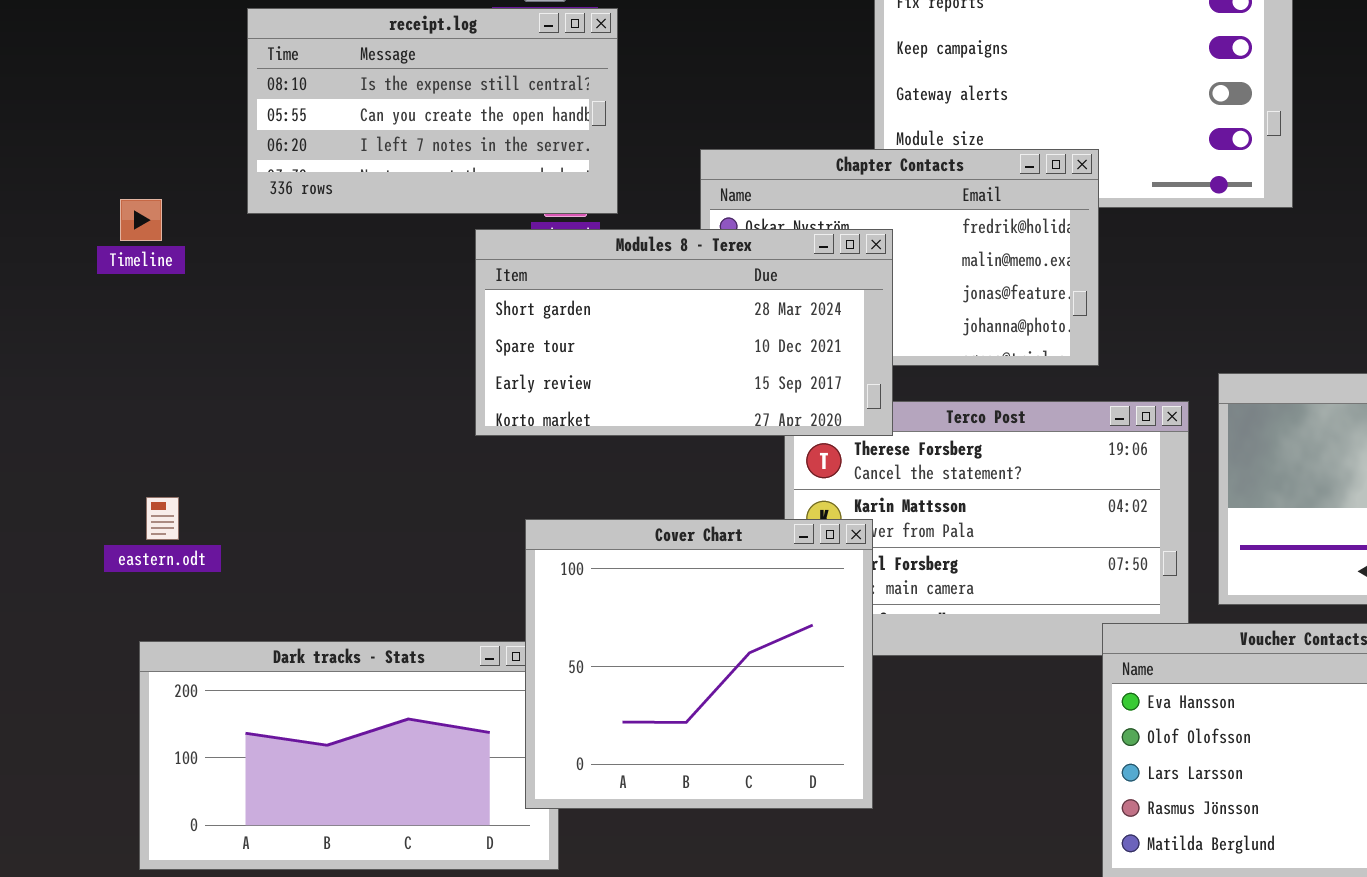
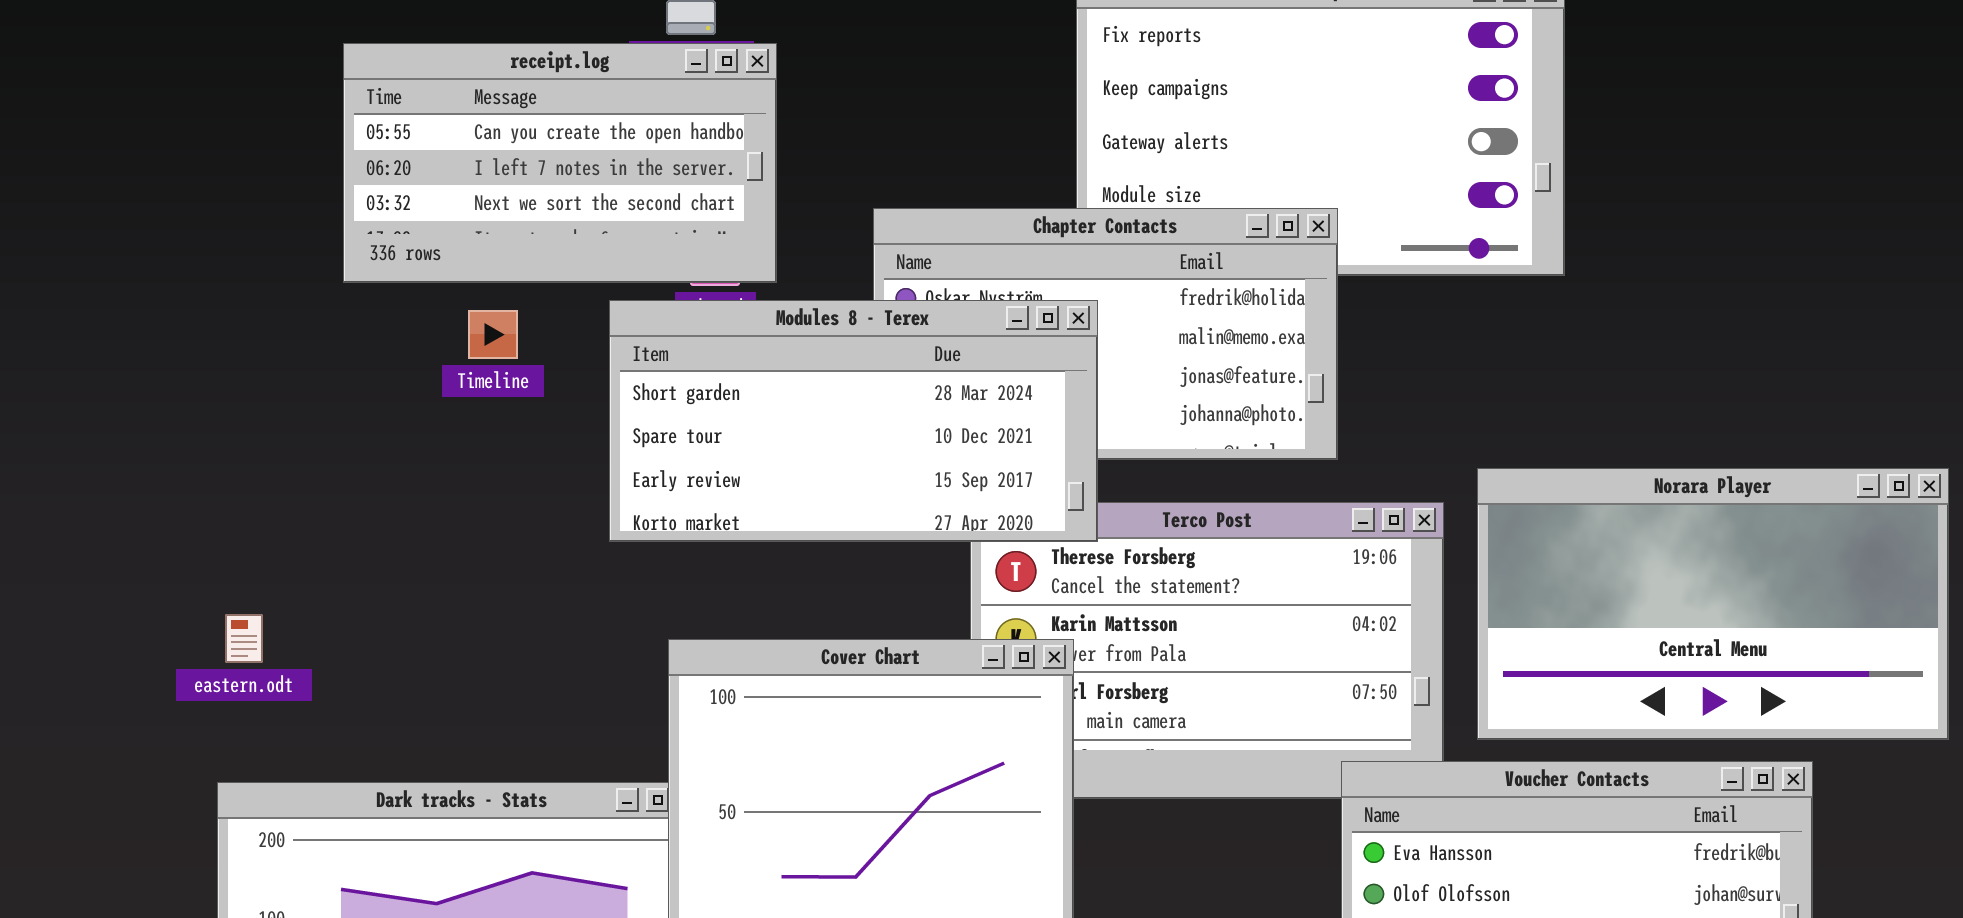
receipt.log: [247,8,618,214] -> [343,43,777,283], scrolled down 1 row
Timeline: [120,199,162,241] -> [468,310,518,359], moved

